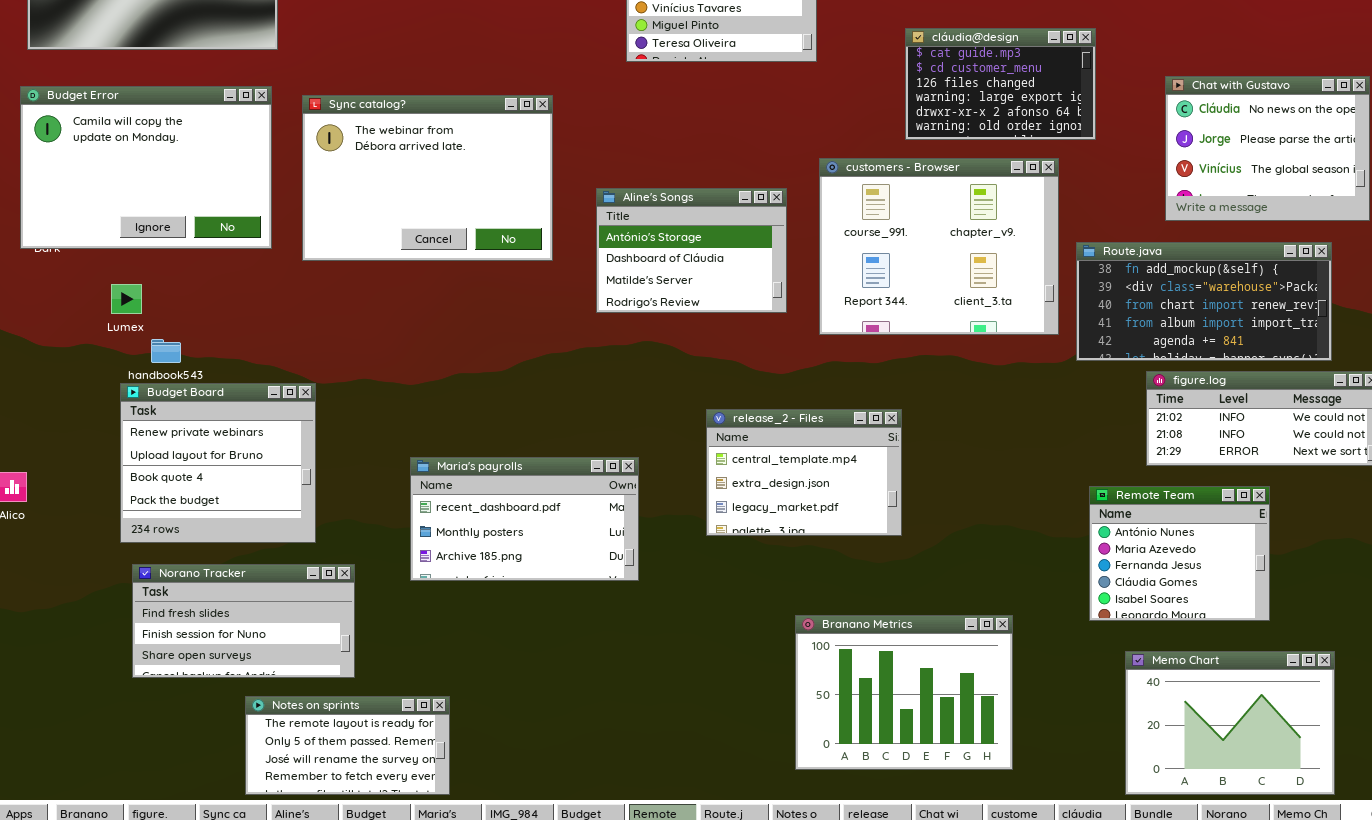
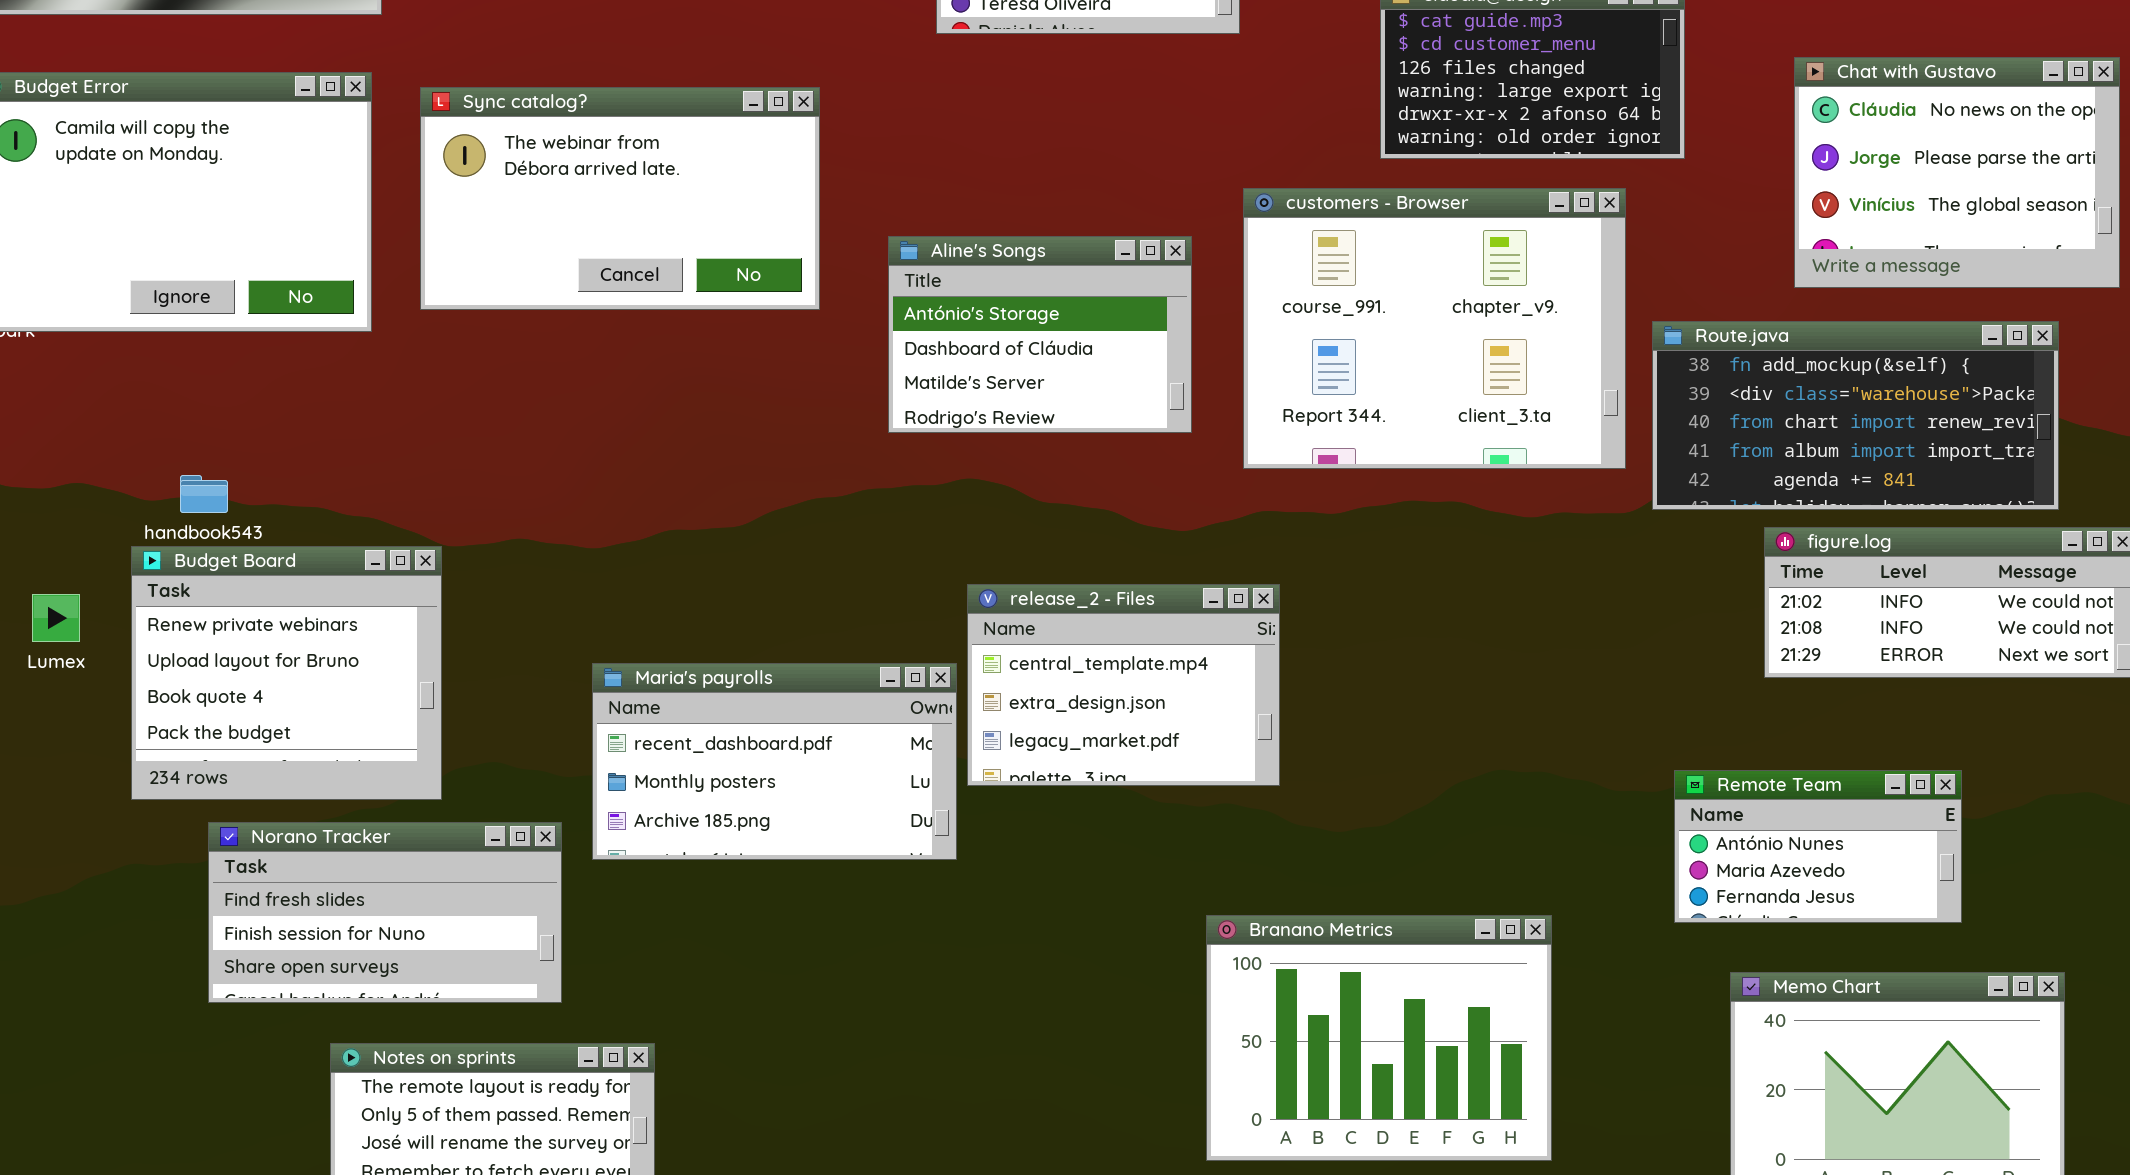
Sync catalog?: [302,95,553,261] -> [420,87,820,310], resized
Lumex: [111,284,142,314] -> [32,594,80,642], moved
release_2 - Files: [706,409,902,536] -> [967,584,1280,786], moved
Remote Team: [1089,486,1270,621] -> [1674,770,1962,923], resized
Norano Tracker: [132,564,355,678] -> [208,822,562,1003], moved

